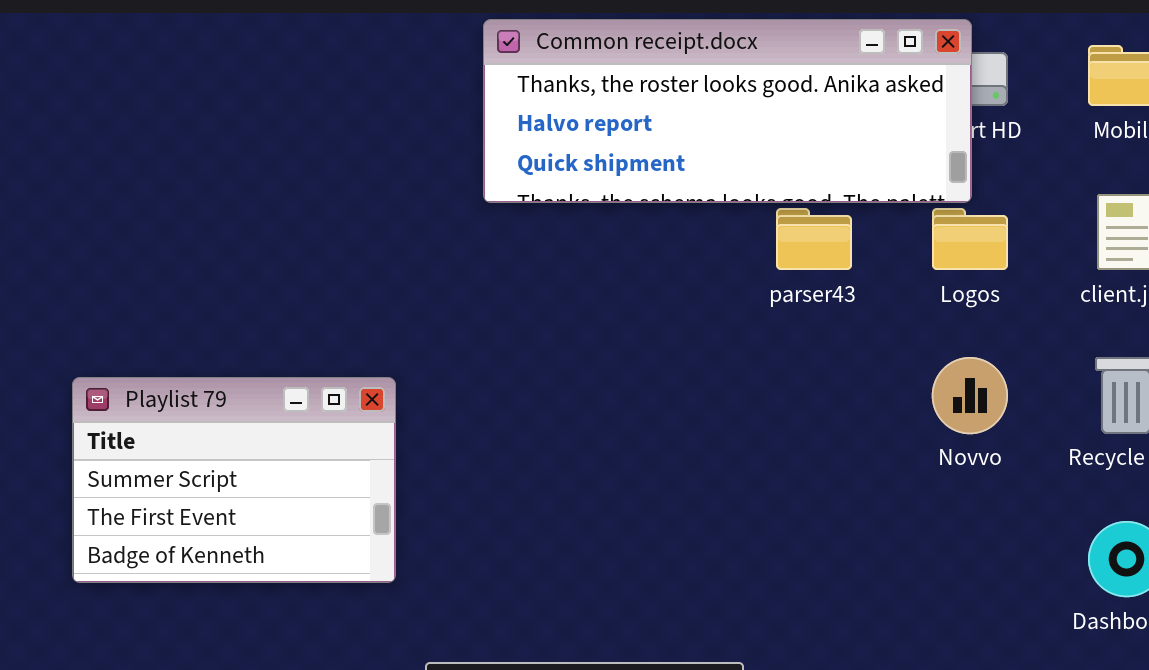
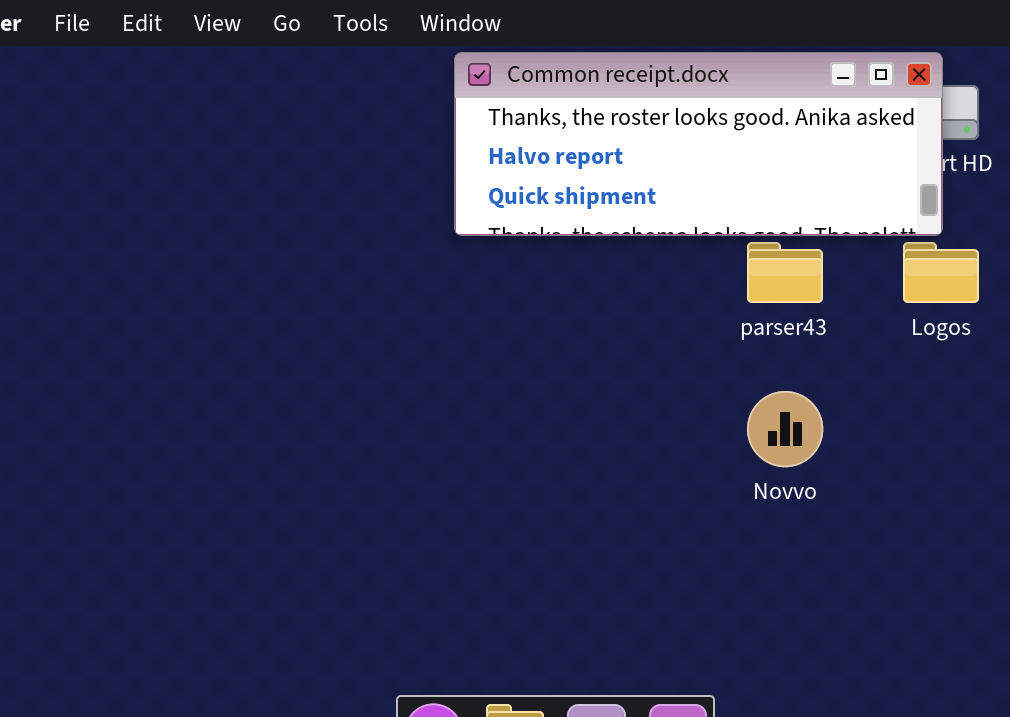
Novvo: [932,357,1008,434] -> [747,391,823,467], moved
Playlist 79: [72,377,396,583] -> none, closed

